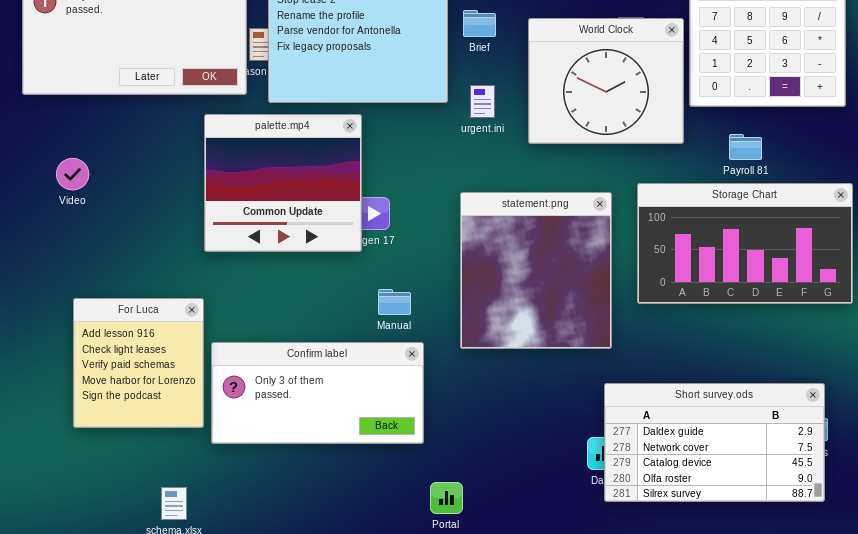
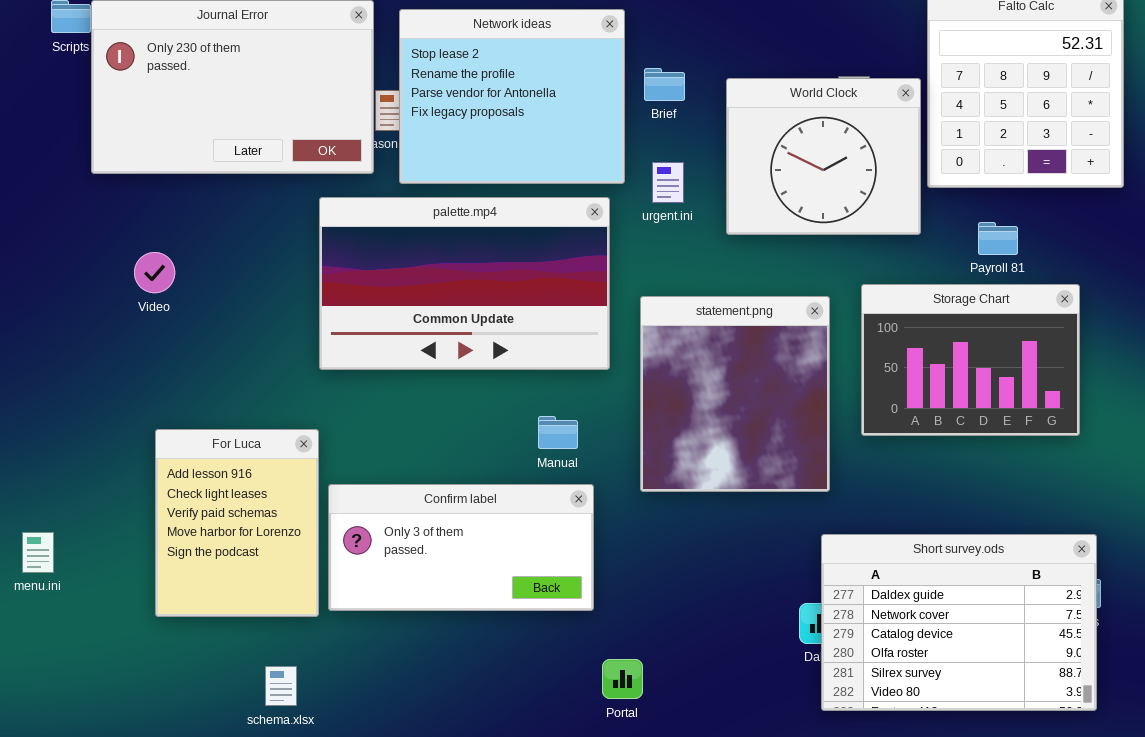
palette.mp4: [204,114,362,252] -> [319,197,610,370], resized
Storage Chart: [637,183,853,304] -> [861,284,1080,436], resized
For Luca: [73,298,204,428] -> [155,429,319,617], resized
Short survey.ods: [604,383,825,502] -> [821,534,1097,711], resized

